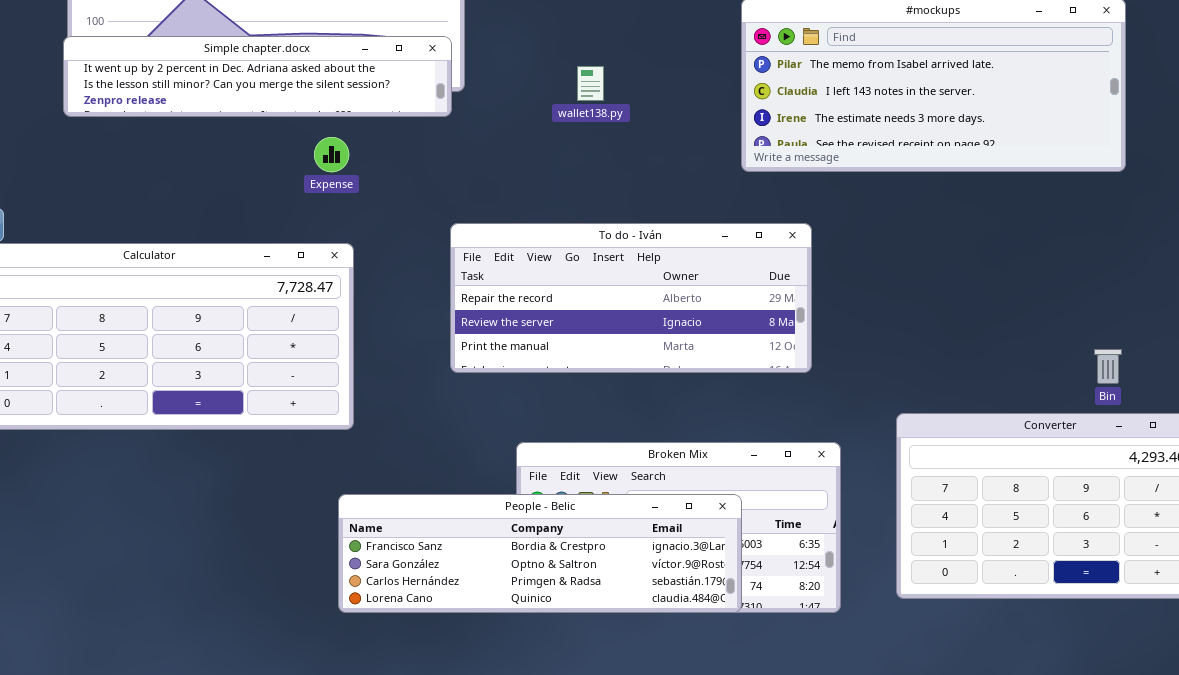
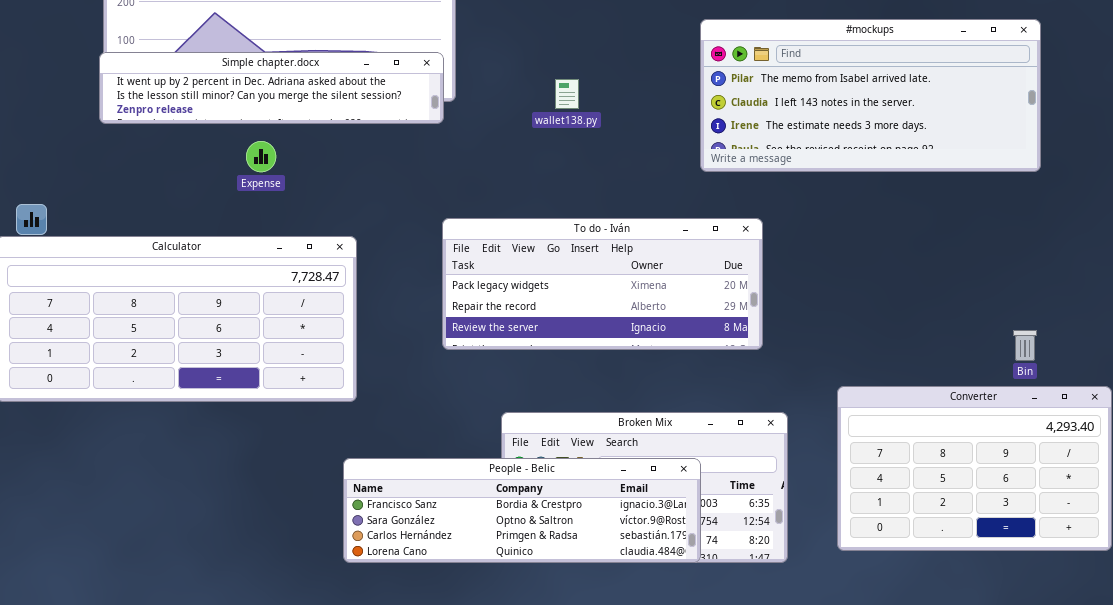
Expense: [314,137,349,172] -> [246,141,276,172], moved
To do - Iván: [450,223,812,373] -> [442,218,763,350], scrolled up 1 row

